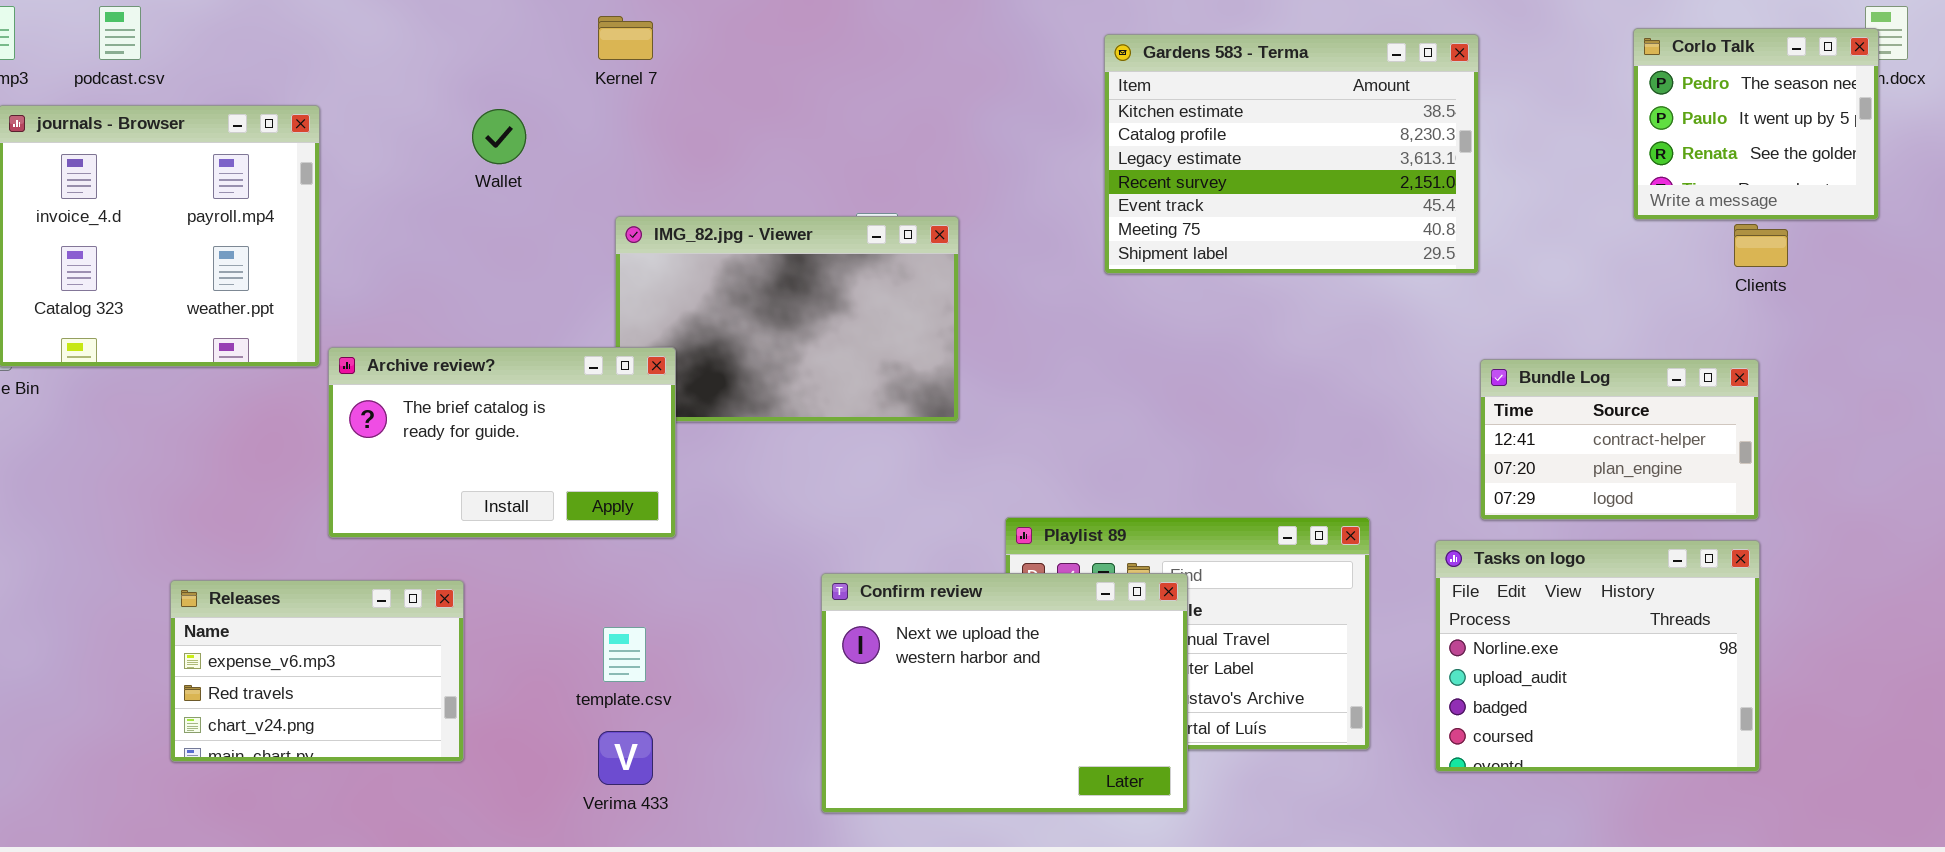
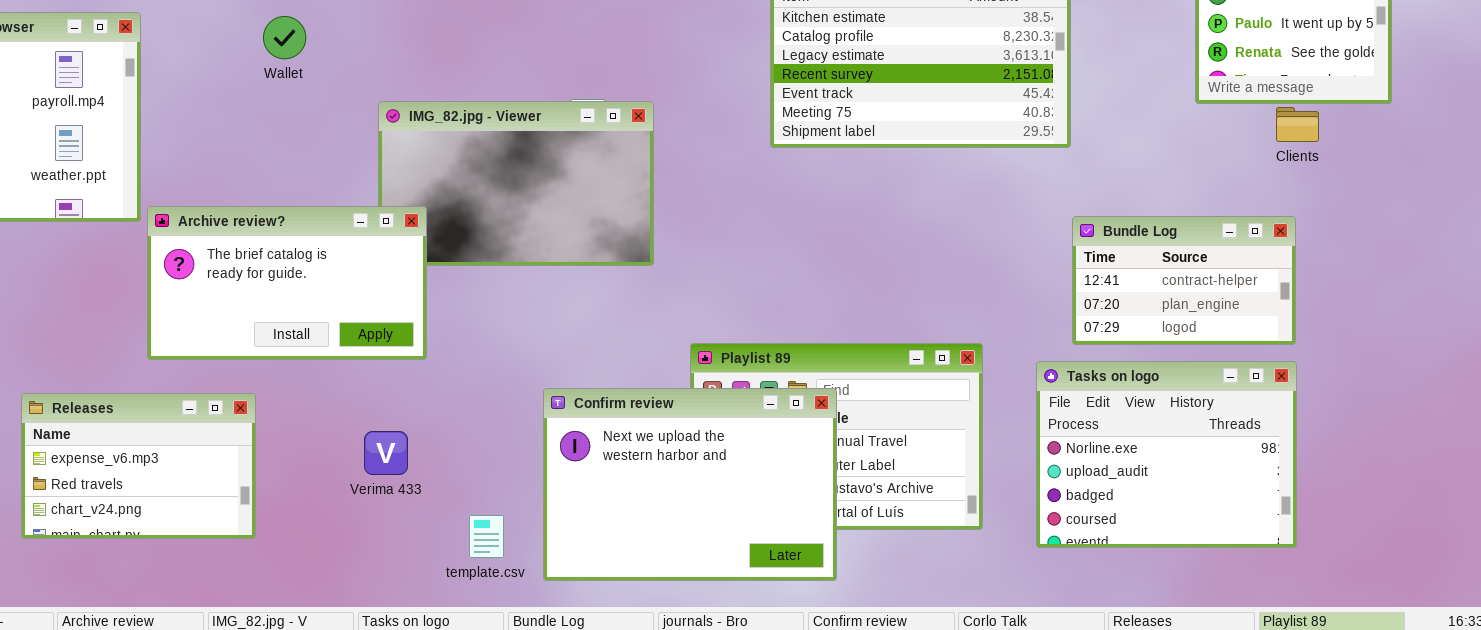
template.csv: [603,627,646,682] -> [469,515,504,558], moved
Verima 433: [598,731,653,785] -> [364,431,408,475], moved

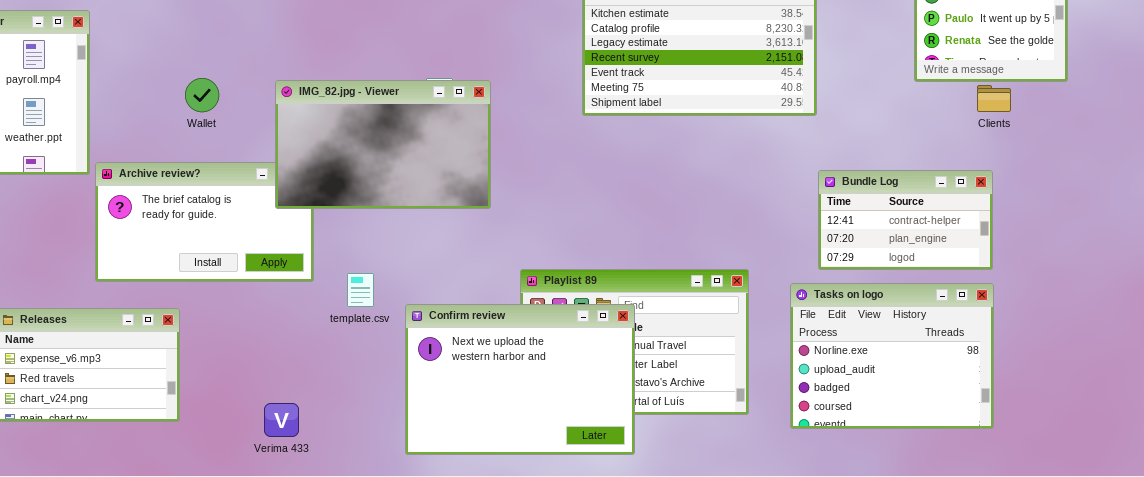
Wallet: [263,16,306,59] -> [185,78,219,112], moved
IMG_82.jpg - Viewer: [378,101,654,266] -> [275,80,491,209], raised
Verima 433: [364,431,408,475] -> [264,403,299,437], moved
template.csv: [469,515,504,558] -> [347,273,374,307], moved

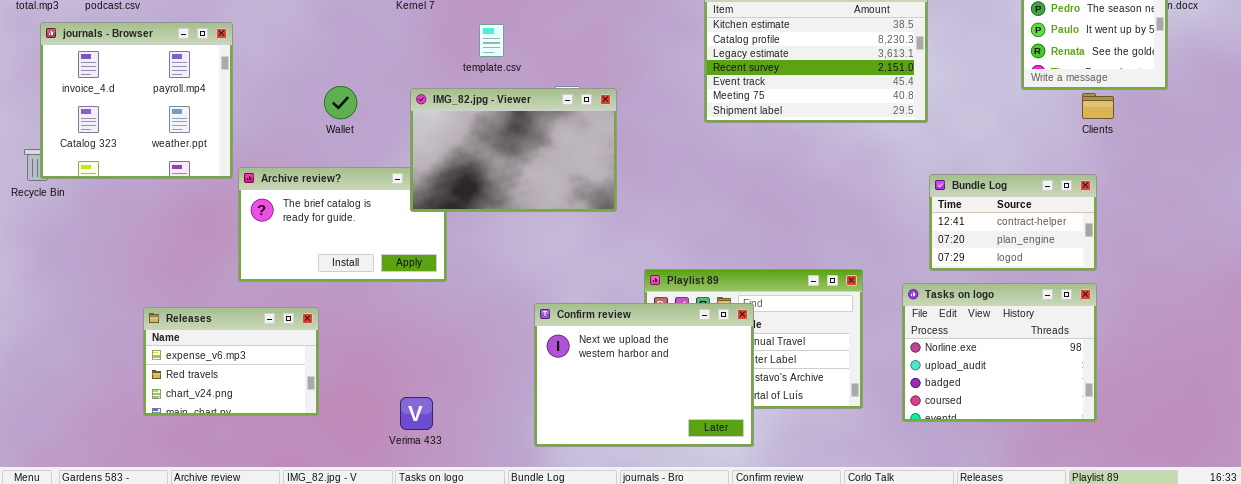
template.csv: [347,273,374,307] -> [479,24,504,57], moved

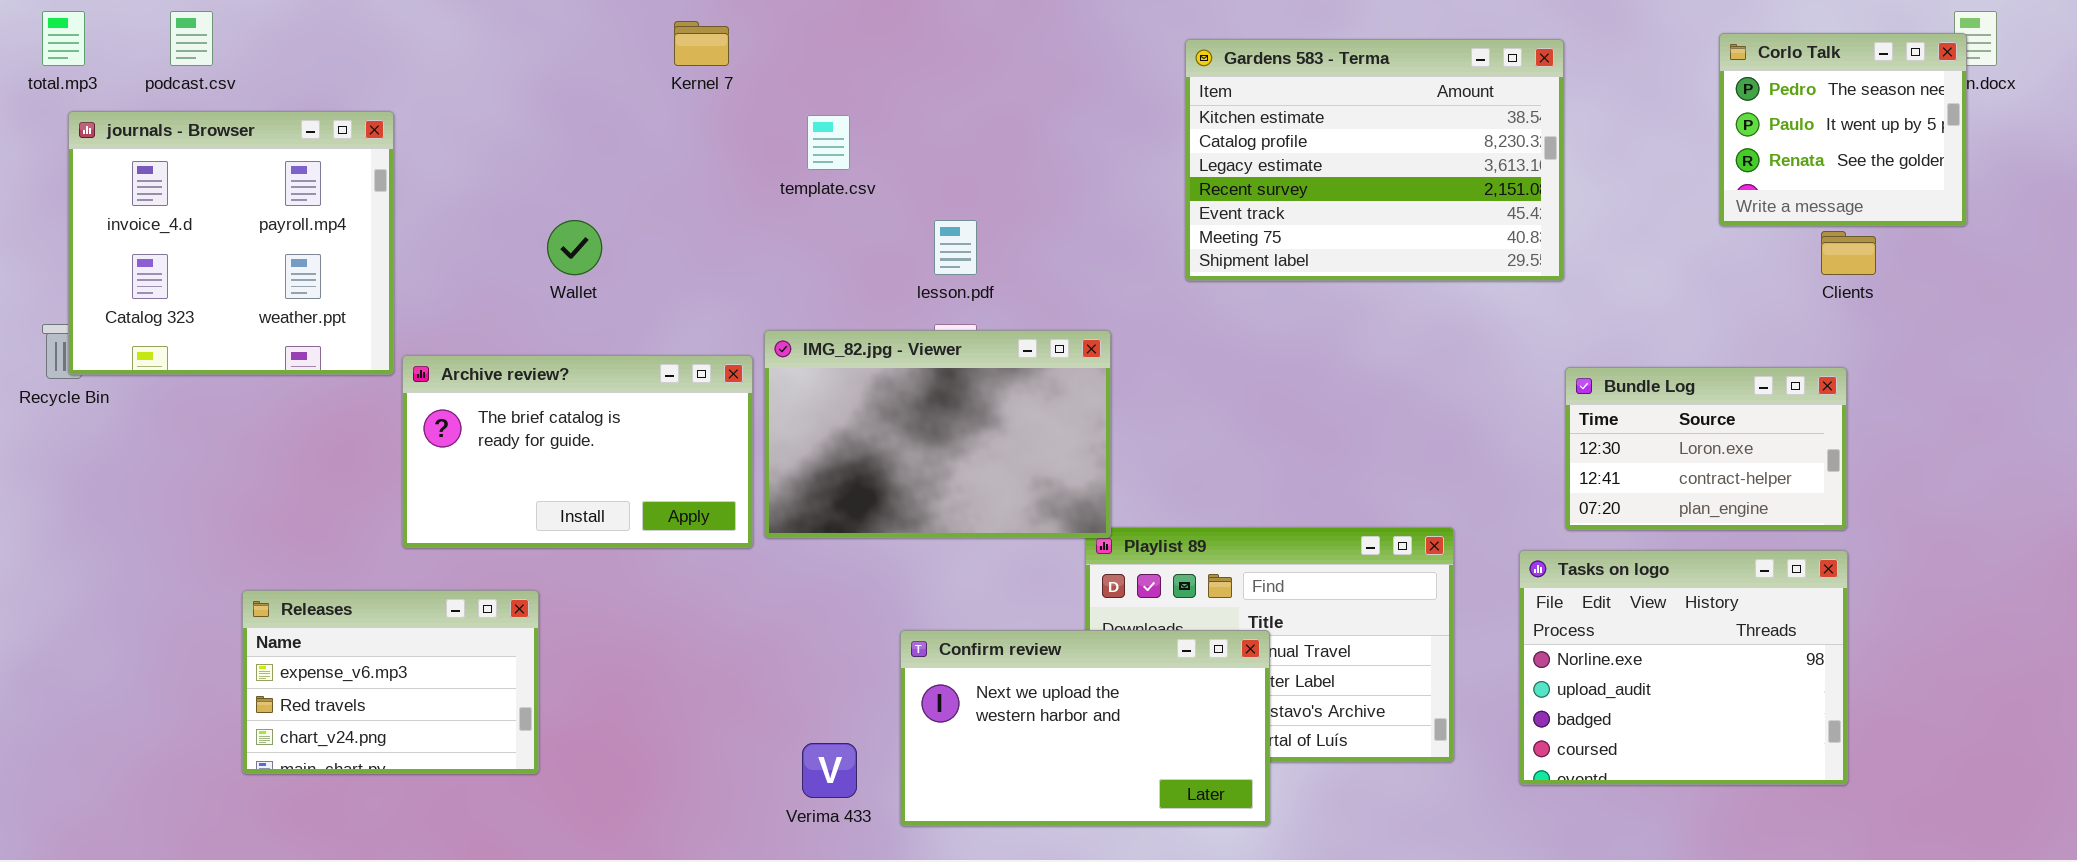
IMG_82.jpg - Viewer: [410,88,617,212] -> [764,330,1111,538], moved
Bundle Log: [929,174,1097,271] -> [1565,367,1847,530], scrolled up 1 row
Confirm review: [534,303,754,447] -> [900,630,1270,826], resized
Verima 433: [400,397,433,430] -> [802,743,857,798], moved

